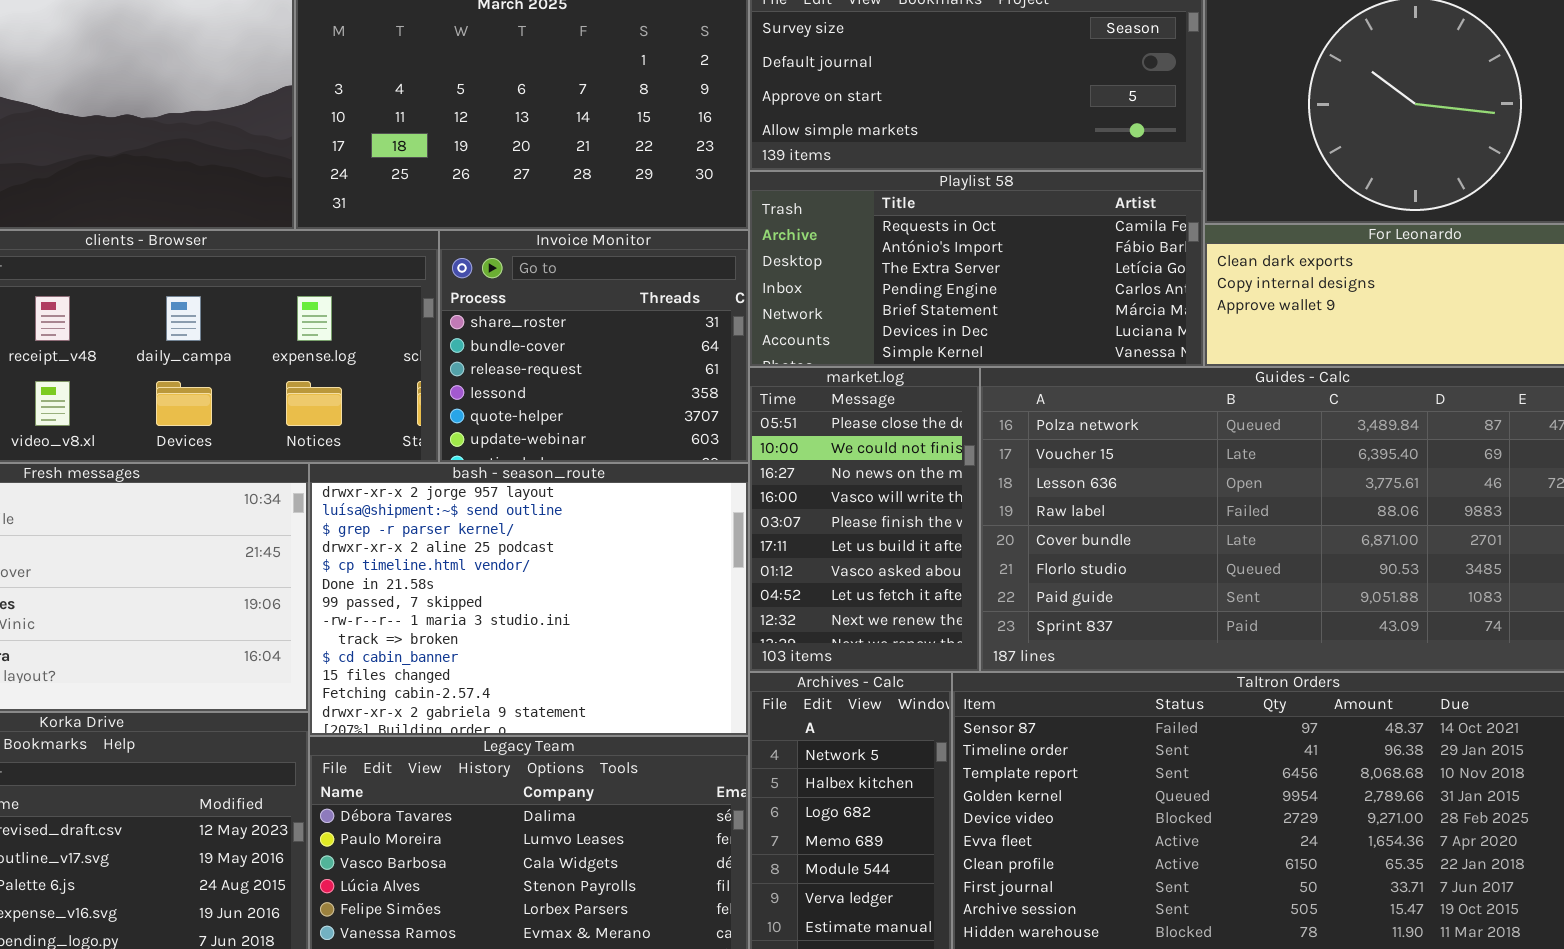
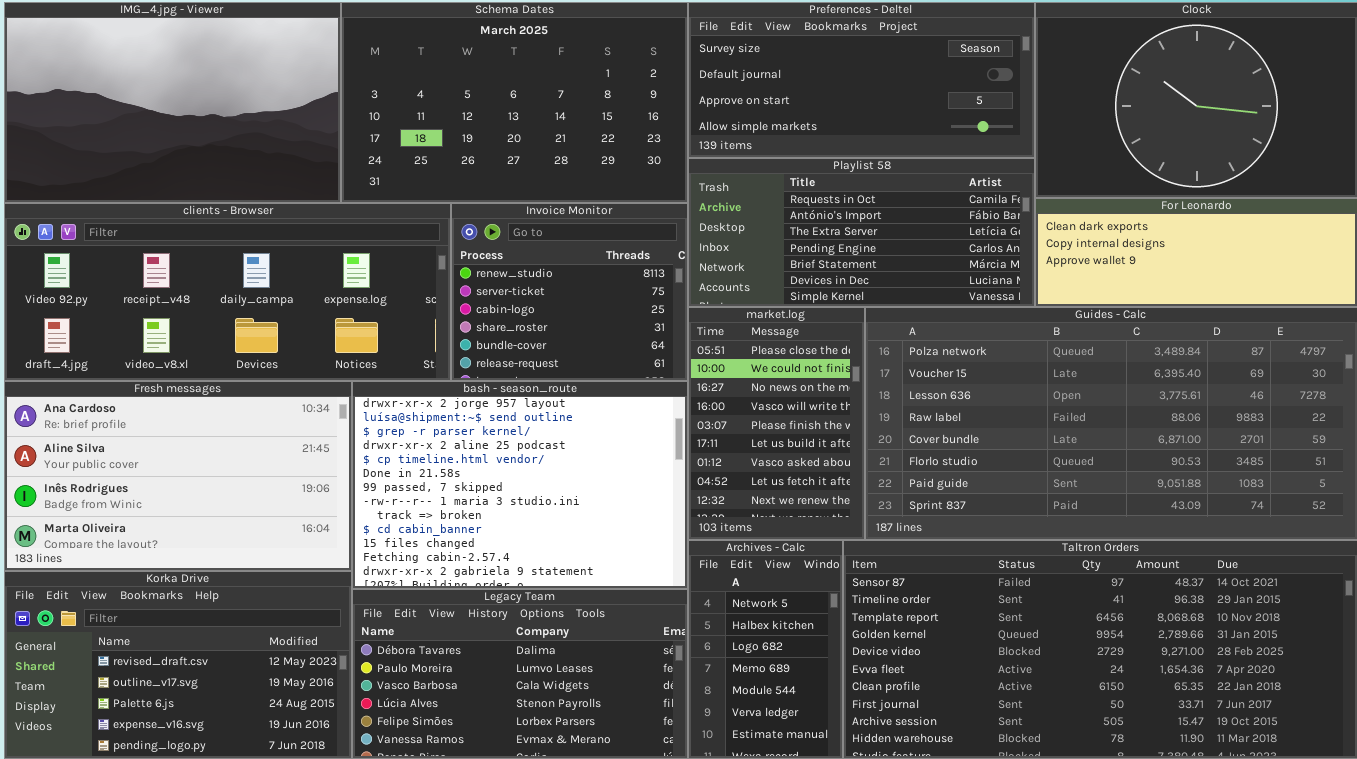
Invoice Monitor: [439,230,749,463] -> [451,203,688,381], scrolled up 3 rows

